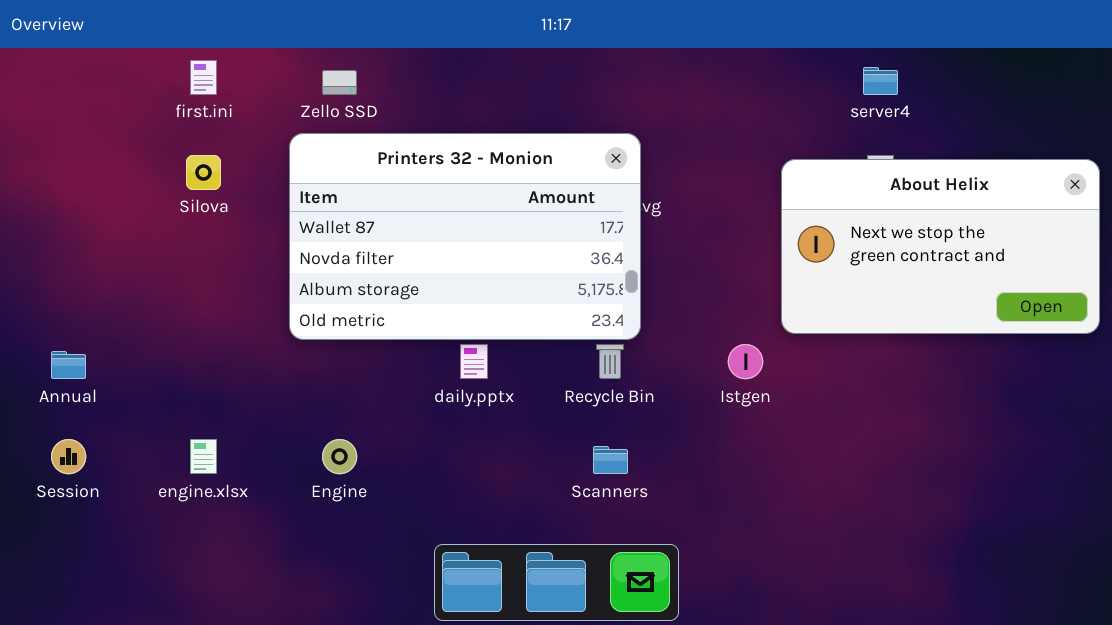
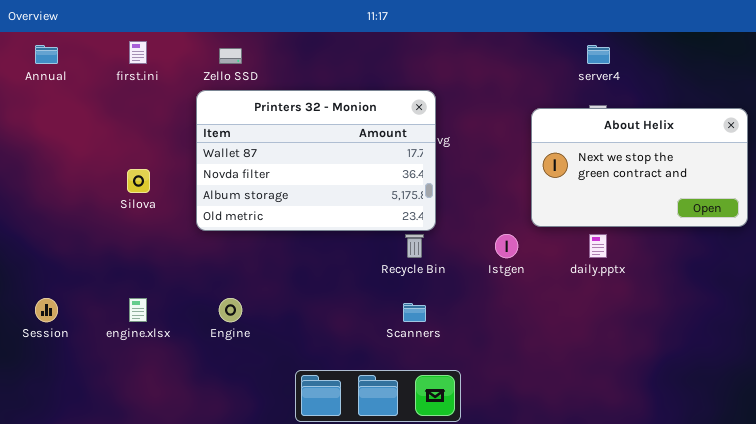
Silova: [186,155,221,190] -> [127,169,150,193], moved
daily.pptx: [460,344,488,379] -> [589,234,607,258], moved
Annual: [51,351,86,379] -> [35,45,58,64], moved

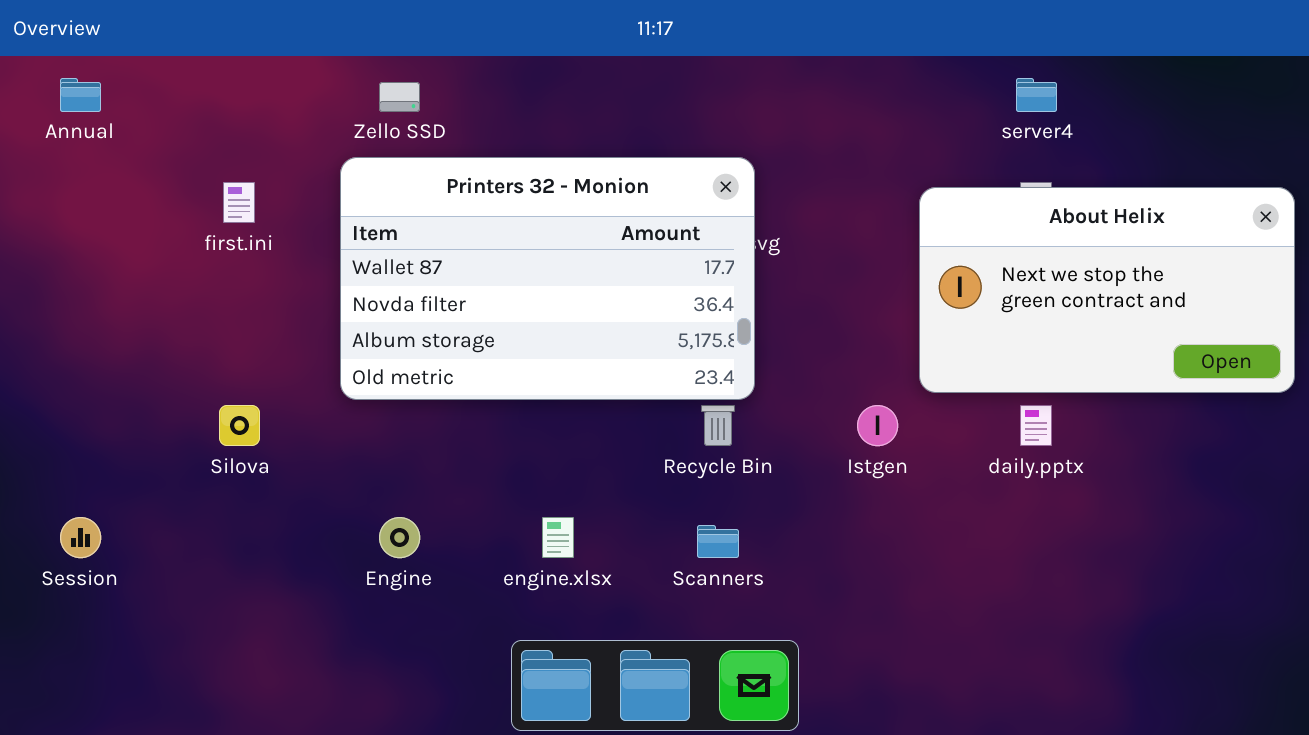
first.ini: [129,41,147,64] -> [223,182,255,223], moved
Silova: [127,169,150,193] -> [219,405,260,446], moved
engine.xlsx: [129,298,147,322] -> [542,517,574,558], moved

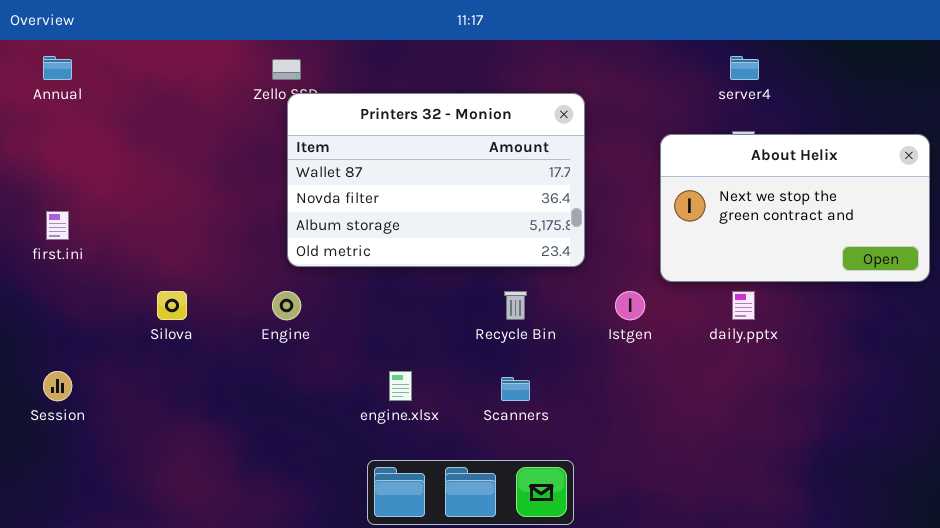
Printers 32 - Monion: [340,157,755,400] -> [287,93,585,267], moved
first.ini: [223,182,255,223] -> [46,211,69,240], moved
Engine: [379,517,420,558] -> [272,291,301,320], moved

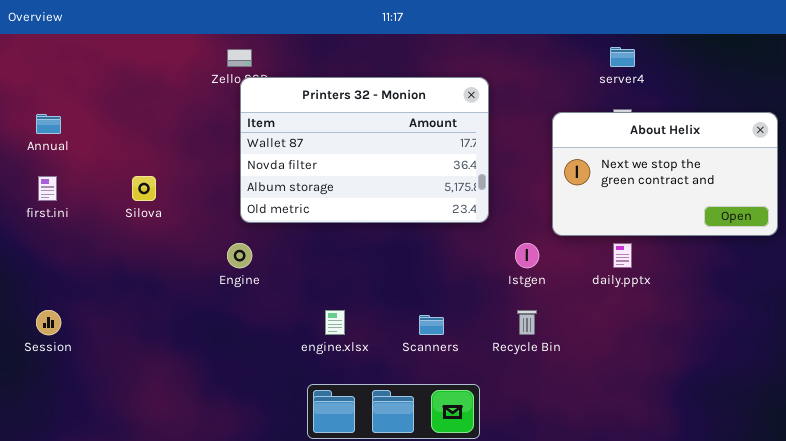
Annual: [43,56,72,80] -> [36,114,61,134], moved
Silova: [157,291,187,320] -> [132,176,156,201], moved
Recycle Bin: [504,291,527,320] -> [517,310,537,335], moved

